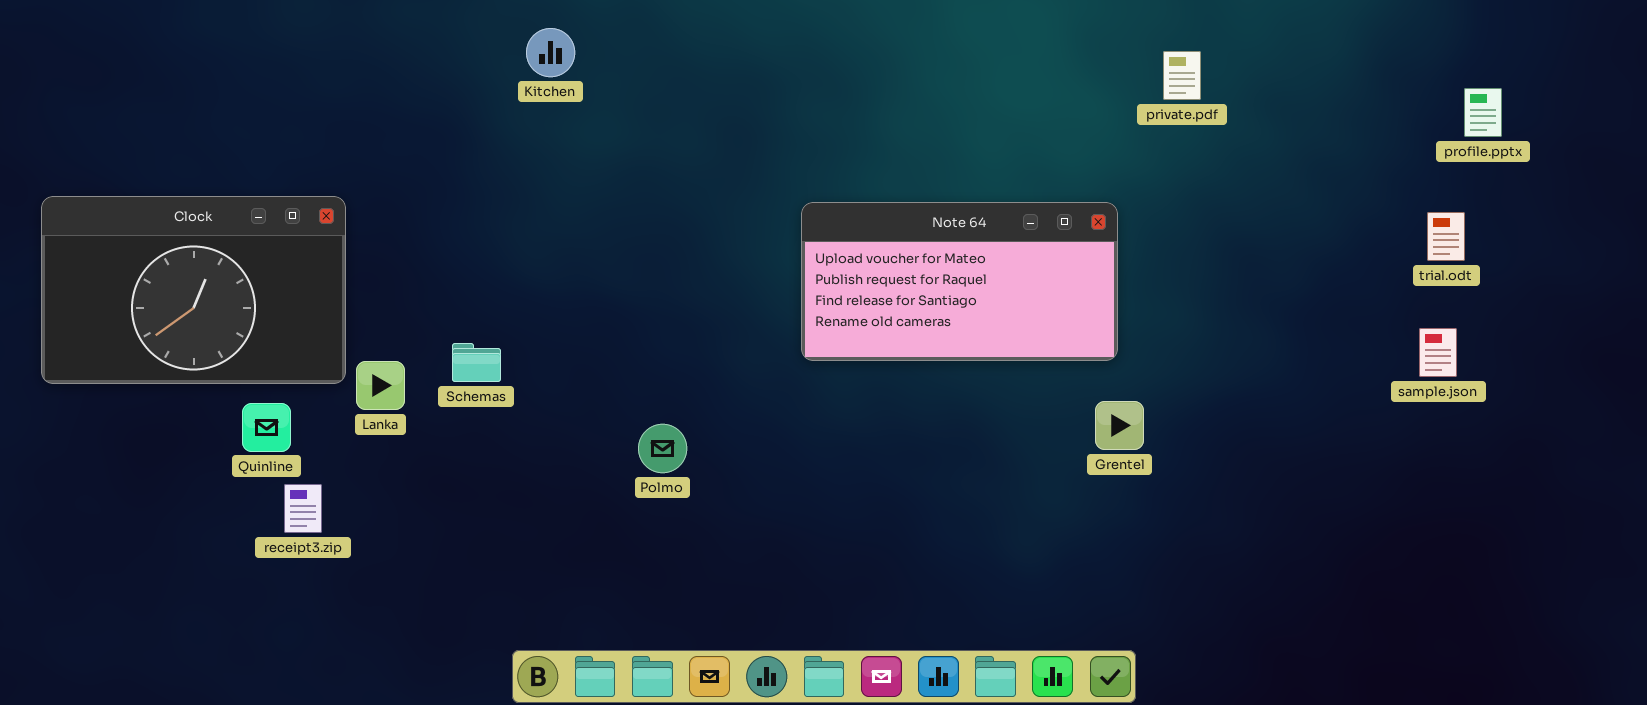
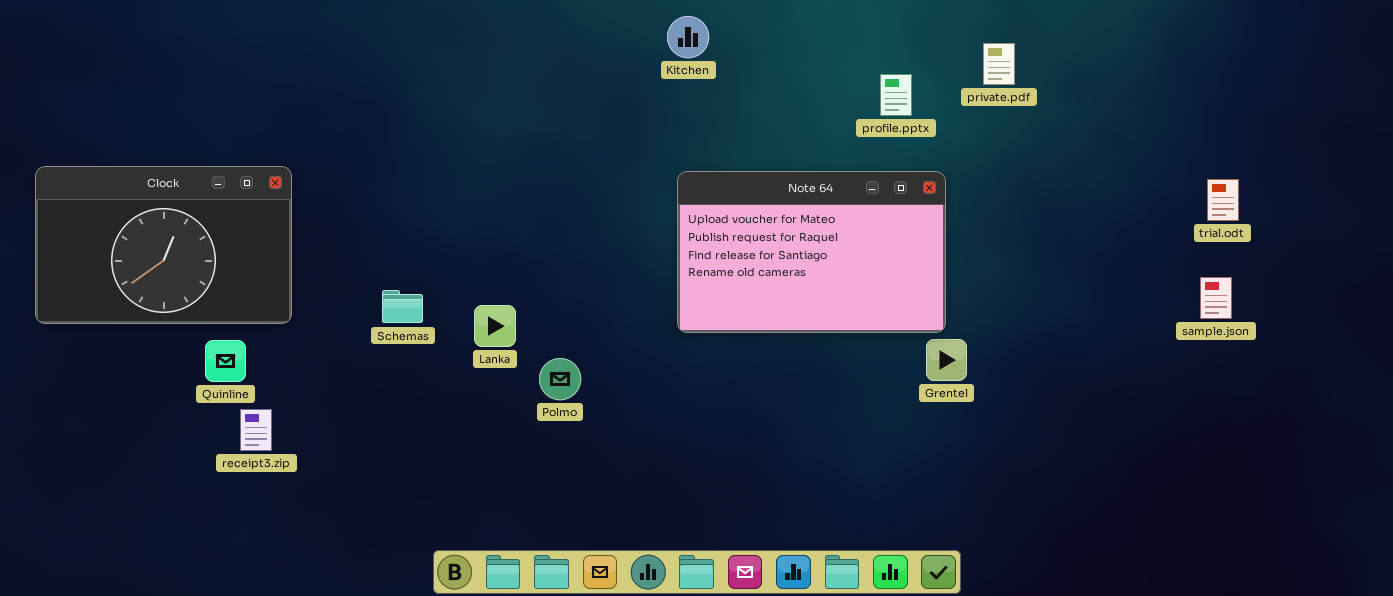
Kitchen: [526,28,575,77] -> [667,16,709,58], moved
profile.pptx: [1464,88,1502,137] -> [880,74,912,116], moved
Note 64: [801,202,1118,361] -> [677,171,946,333], resized
Lanka: [356,361,405,410] -> [474,305,516,347], moved

